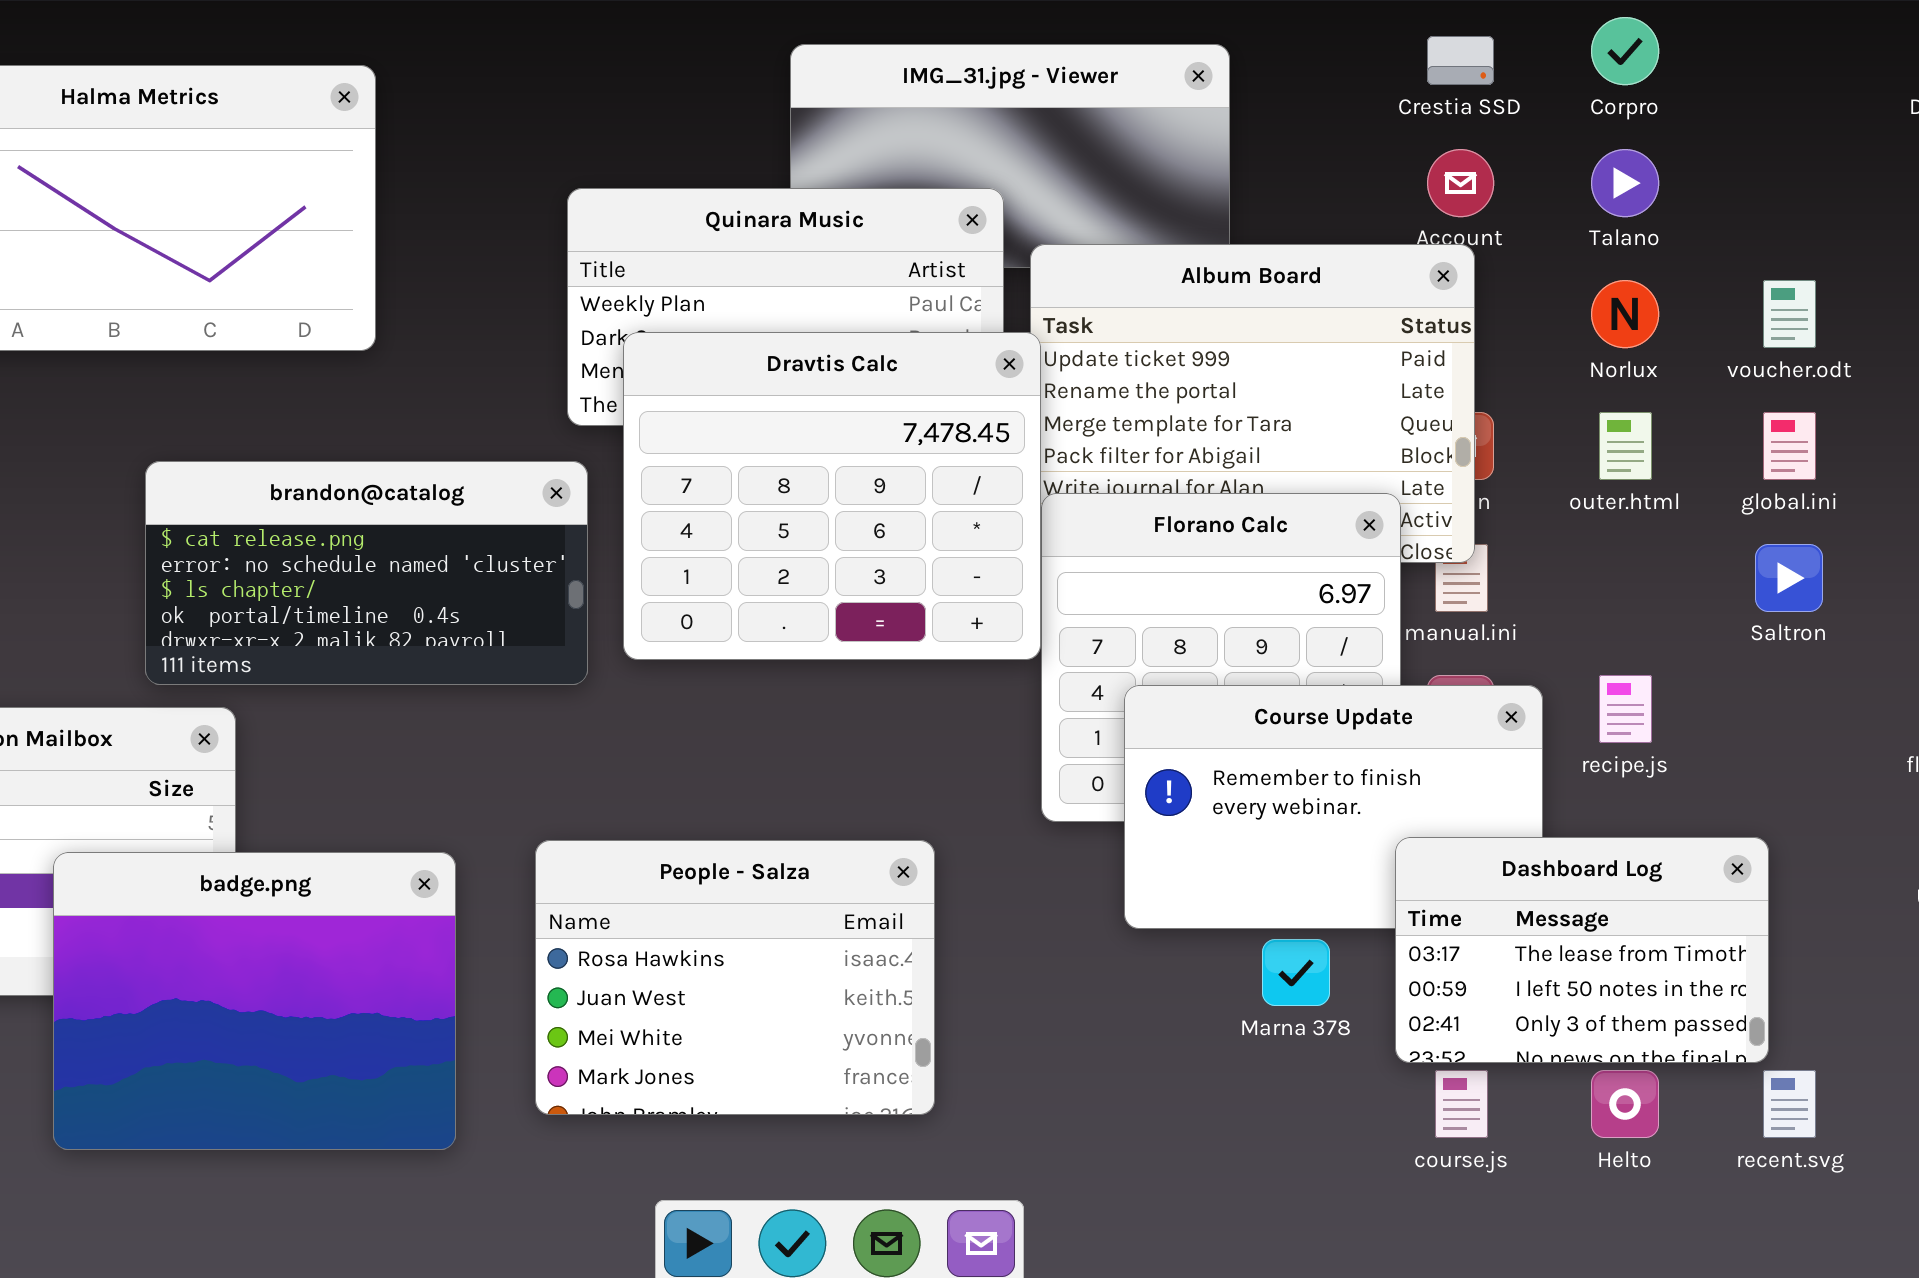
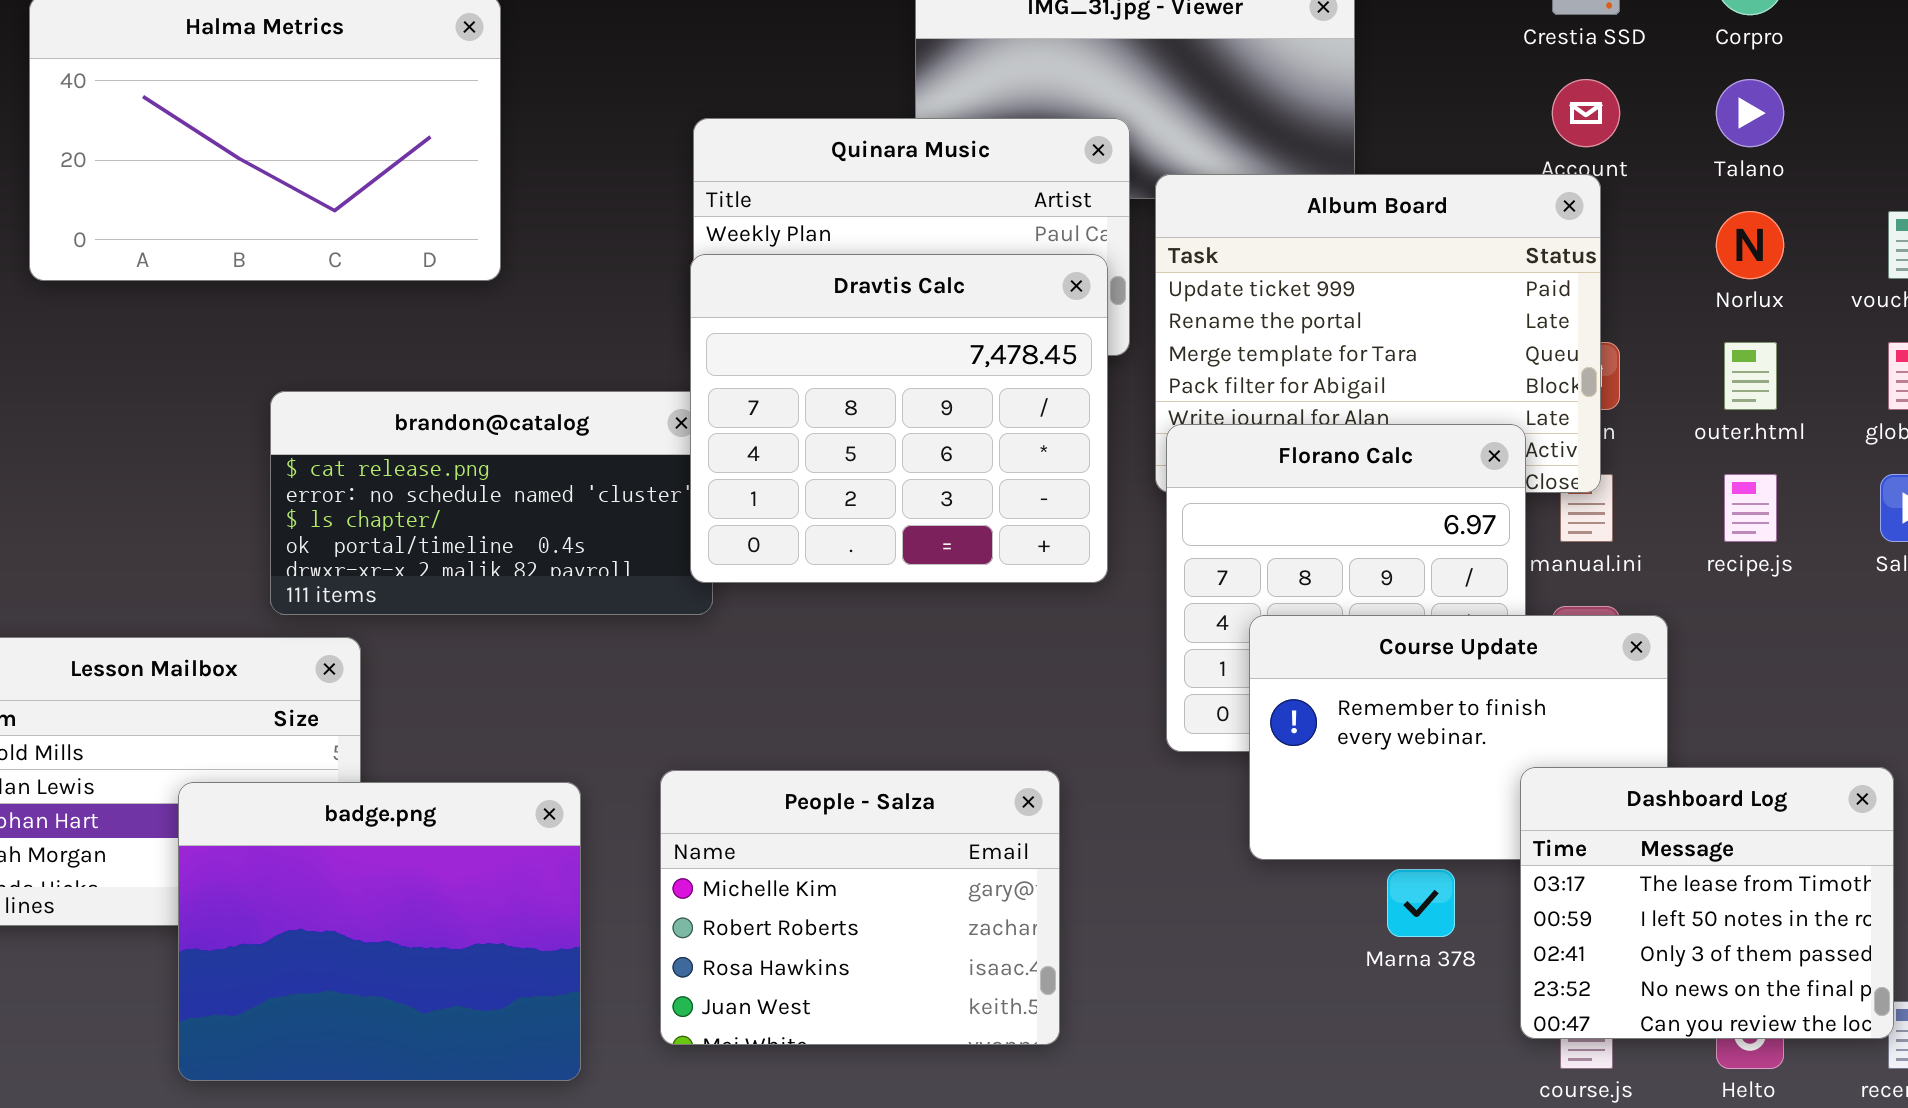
Dravtis Calc: [623,332,1041,660] -> [690,254,1108,583], moved
recipe.js: [1599,675,1652,743] -> [1724,474,1777,542], moved
Dashboard Log: [1395,837,1769,1063] -> [1520,767,1894,1039], resized
People - Salza: [535,840,935,1115] -> [660,770,1060,1045], scrolled up 2 rows

